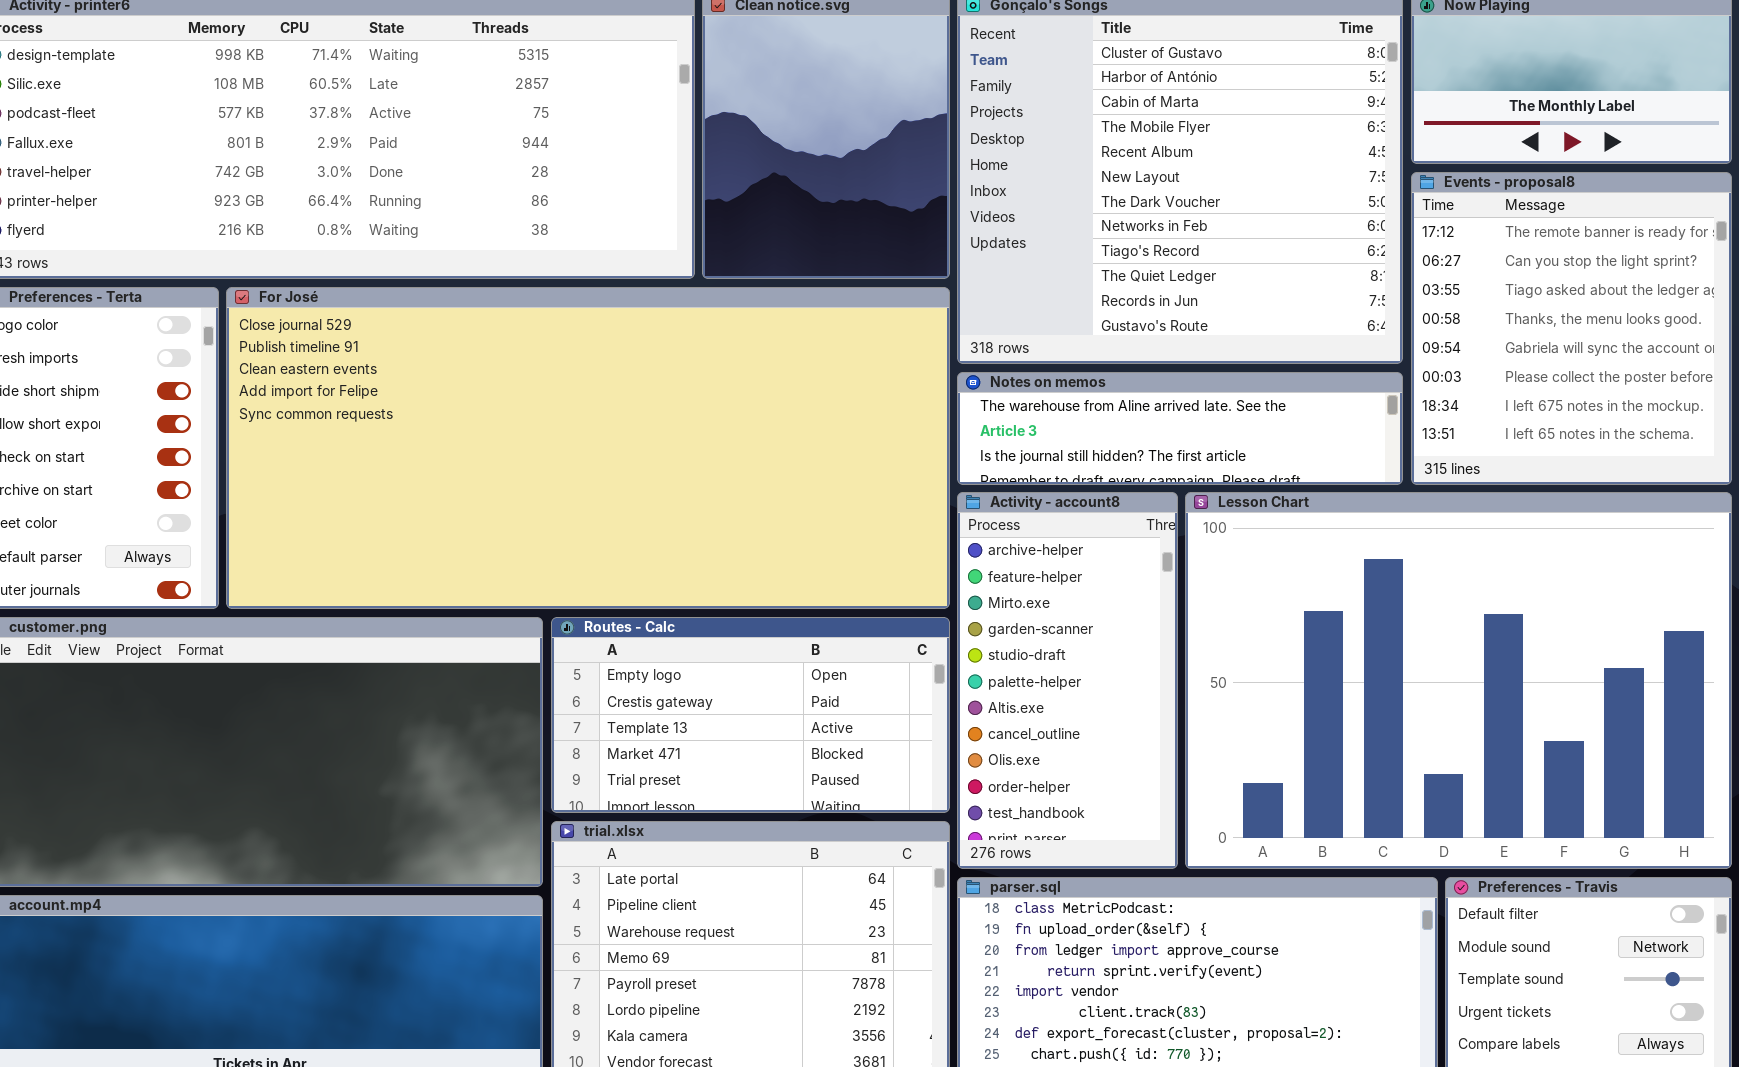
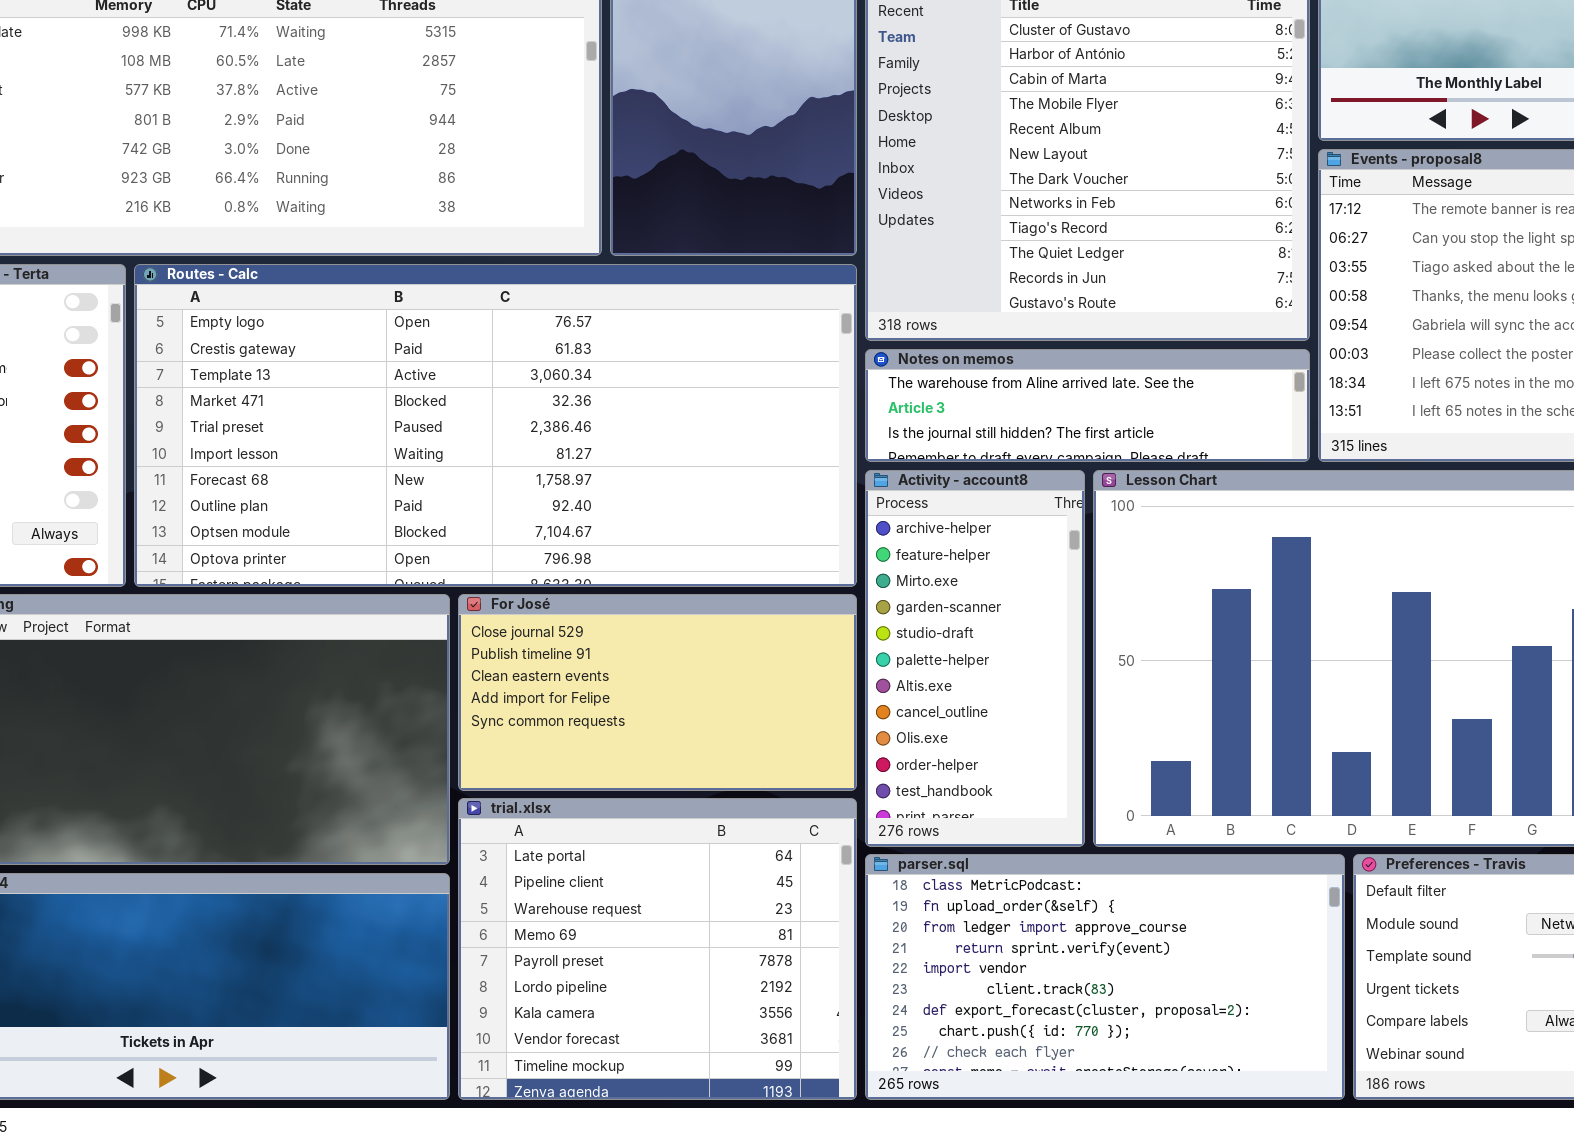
For José: [226,287,950,609] -> [458,594,857,791], moved, resized
Routes - Calc: [551,617,950,813] -> [134,264,857,587], moved, resized

